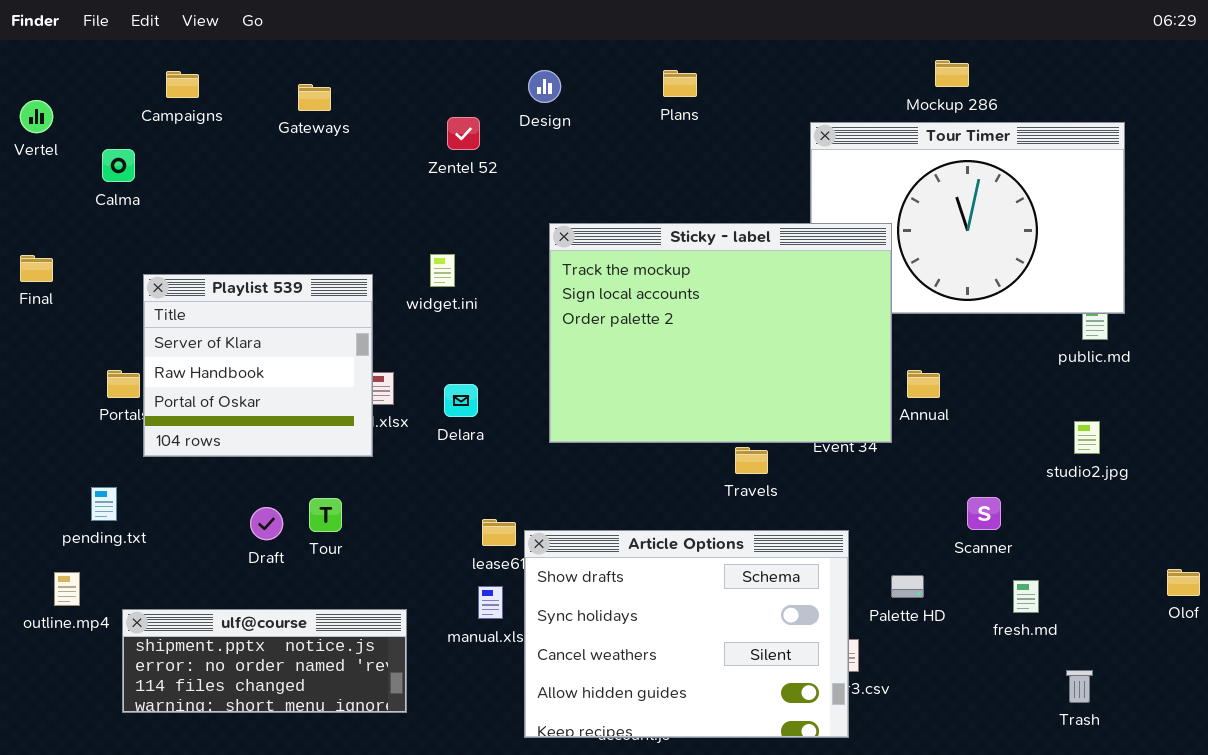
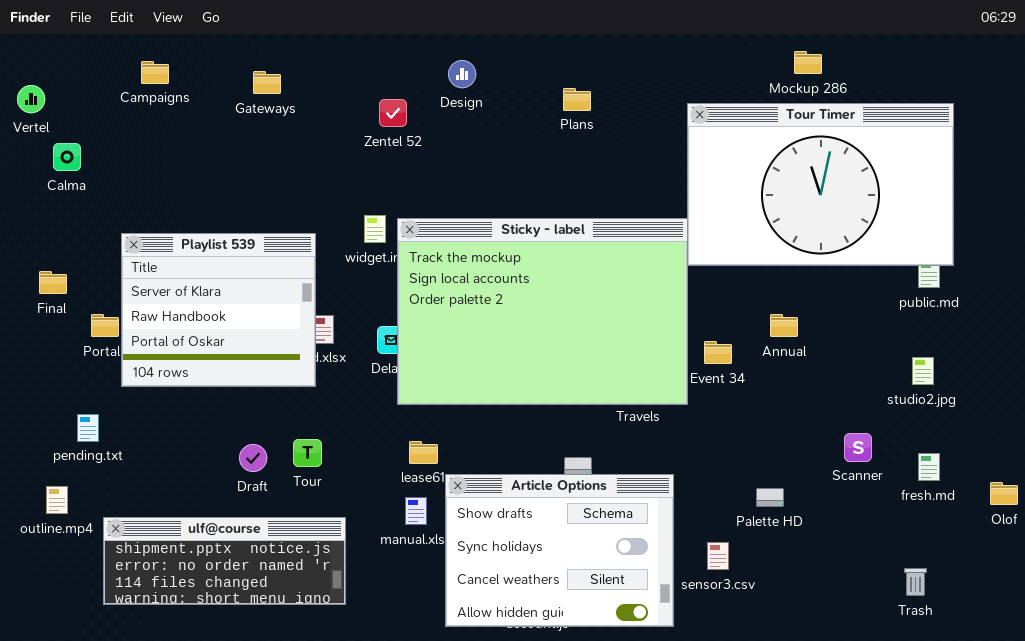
Plans: [663,70,697,97] -> [563,88,591,111], moved
Calma: [102,149,135,182] -> [53,143,81,171], moved
Sticky - label: [549,223,892,443] -> [397,218,688,405], moved
Final: [20,255,53,282] -> [39,271,67,294], moved
Scanner: [967,497,1001,530] -> [844,433,872,462], moved
Tour: [309,498,342,532] -> [293,439,322,467], moved
Draft: [250,507,283,540] -> [239,444,267,472], moved
Article Options: [524,530,849,738] -> [445,474,674,627], resized
fresh.md: [1013,580,1039,613] -> [918,453,940,481], moved

